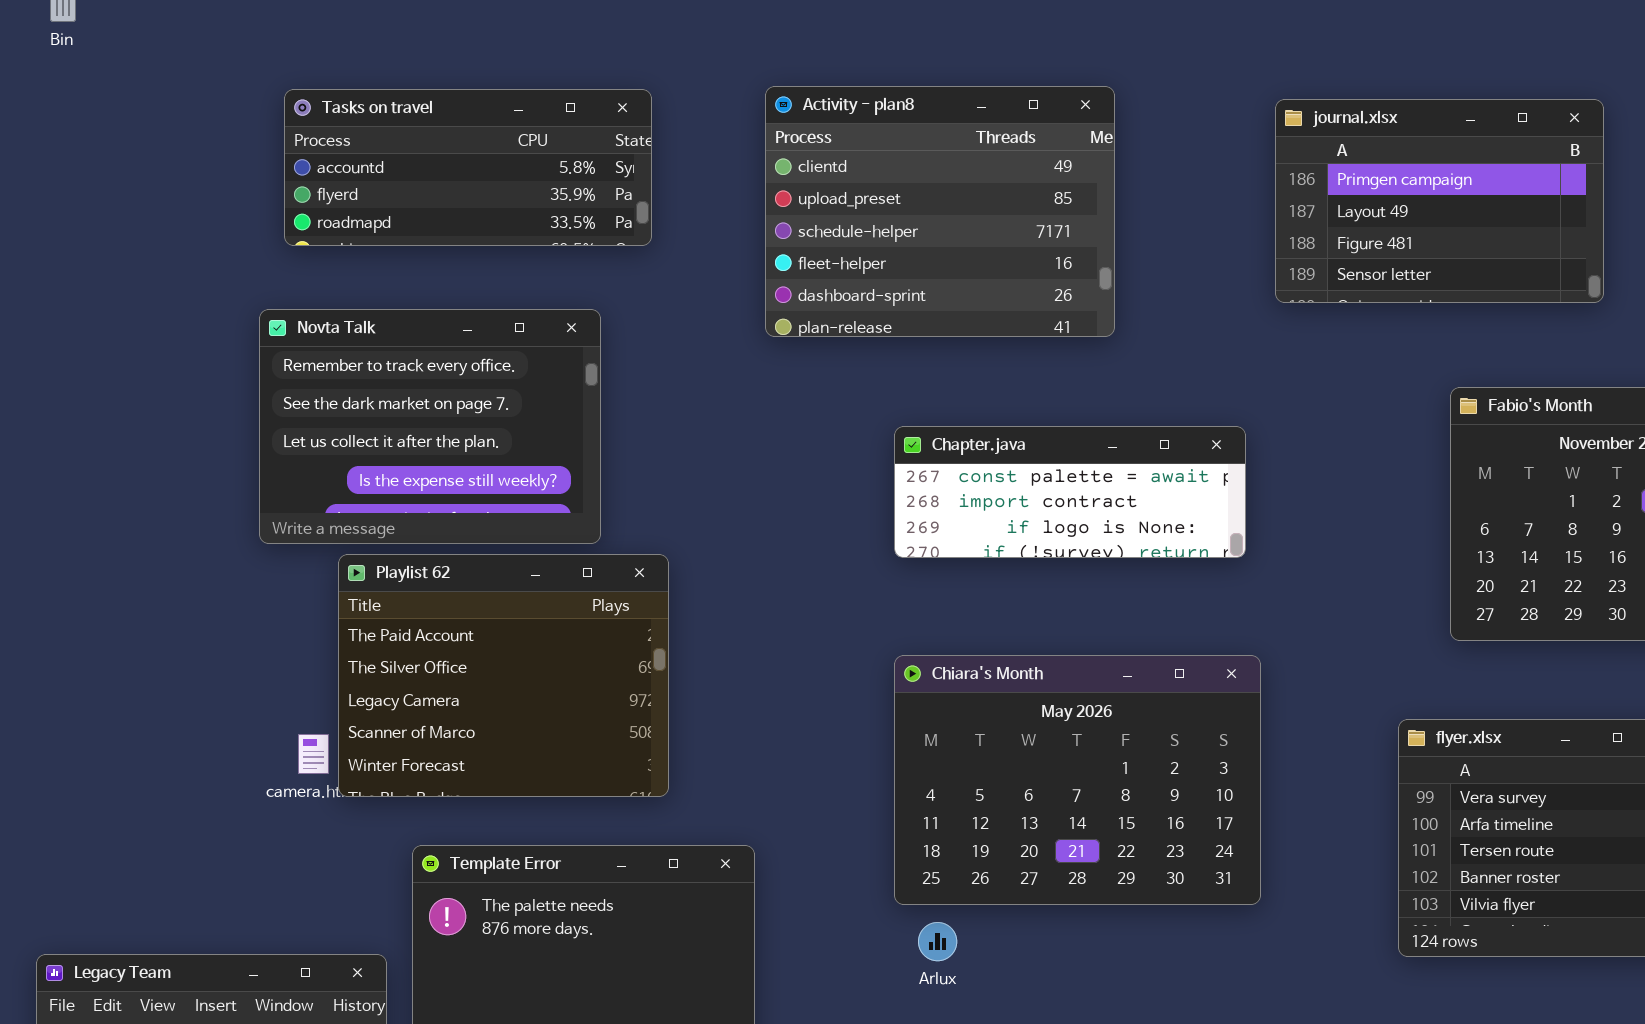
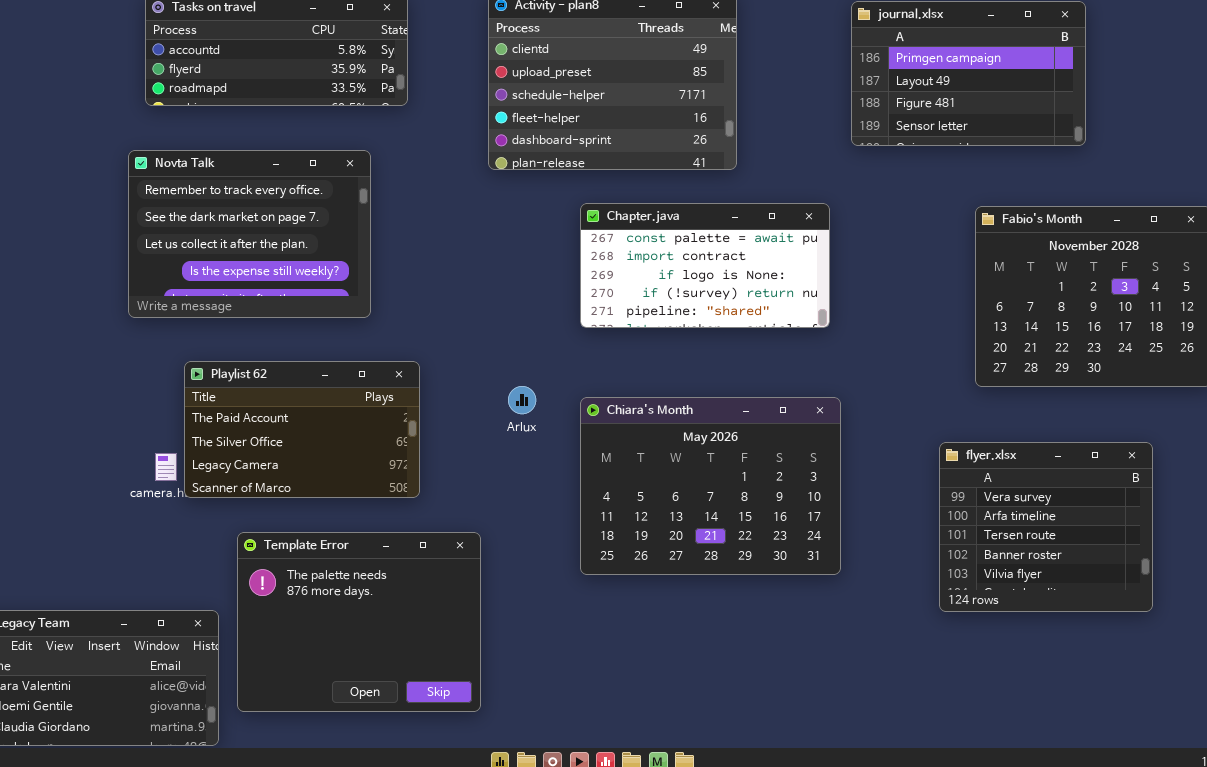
Chapter.java: [894,426,1246,558] -> [580,203,830,328], resized
Playlist 62: [338,554,669,797] -> [184,361,420,498], resized
Arlux: [918,922,957,961] -> [508,386,536,414], moved

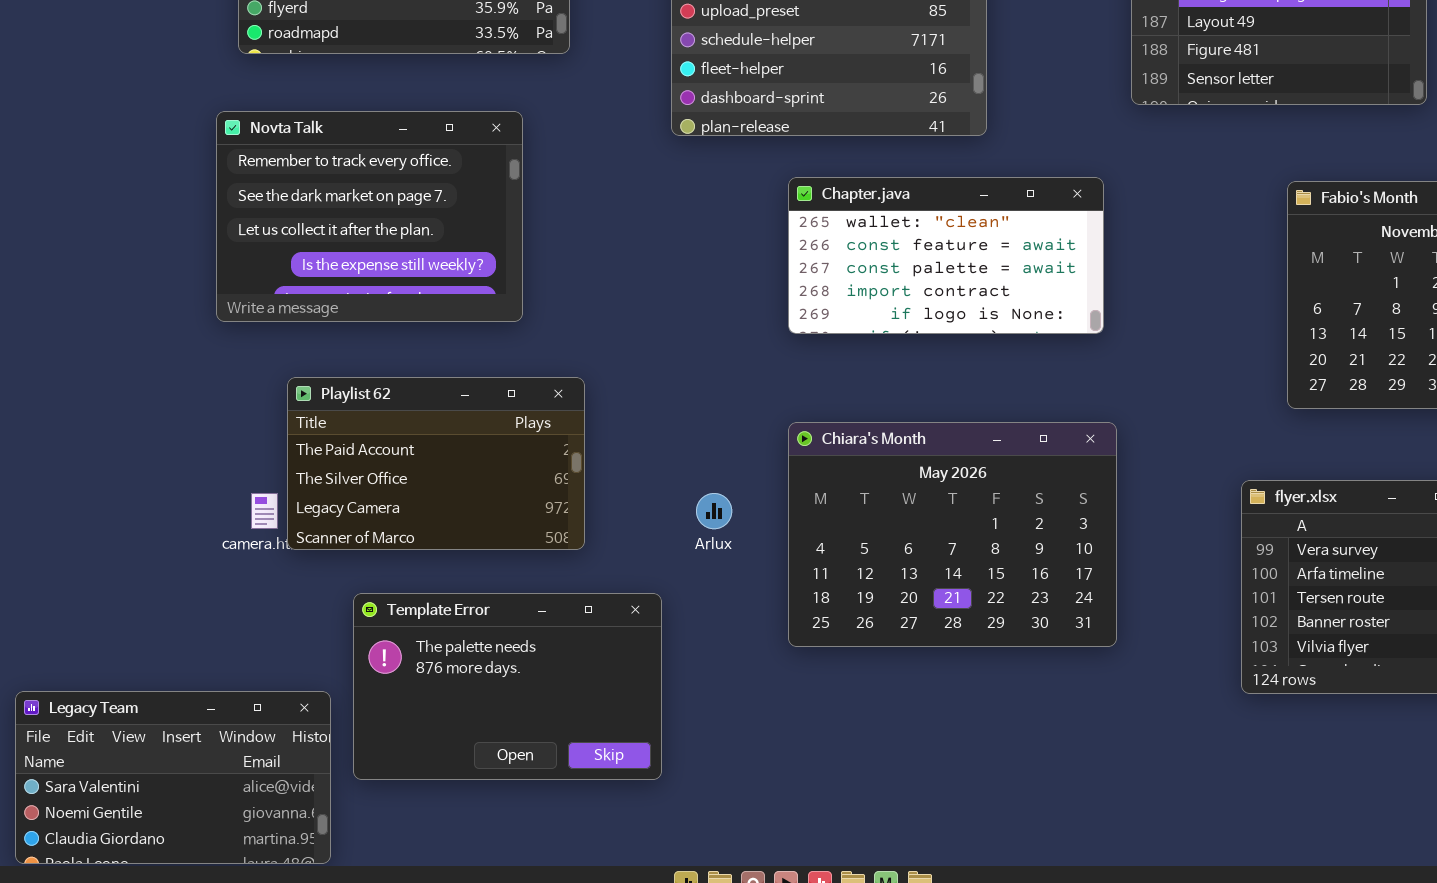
Chapter.java: [580,203,830,328] -> [788,177,1104,334], scrolled up 2 rows
Arlux: [508,386,536,414] -> [696,493,732,529], moved
Template Error: [237,532,481,712] -> [353,593,662,780], resized

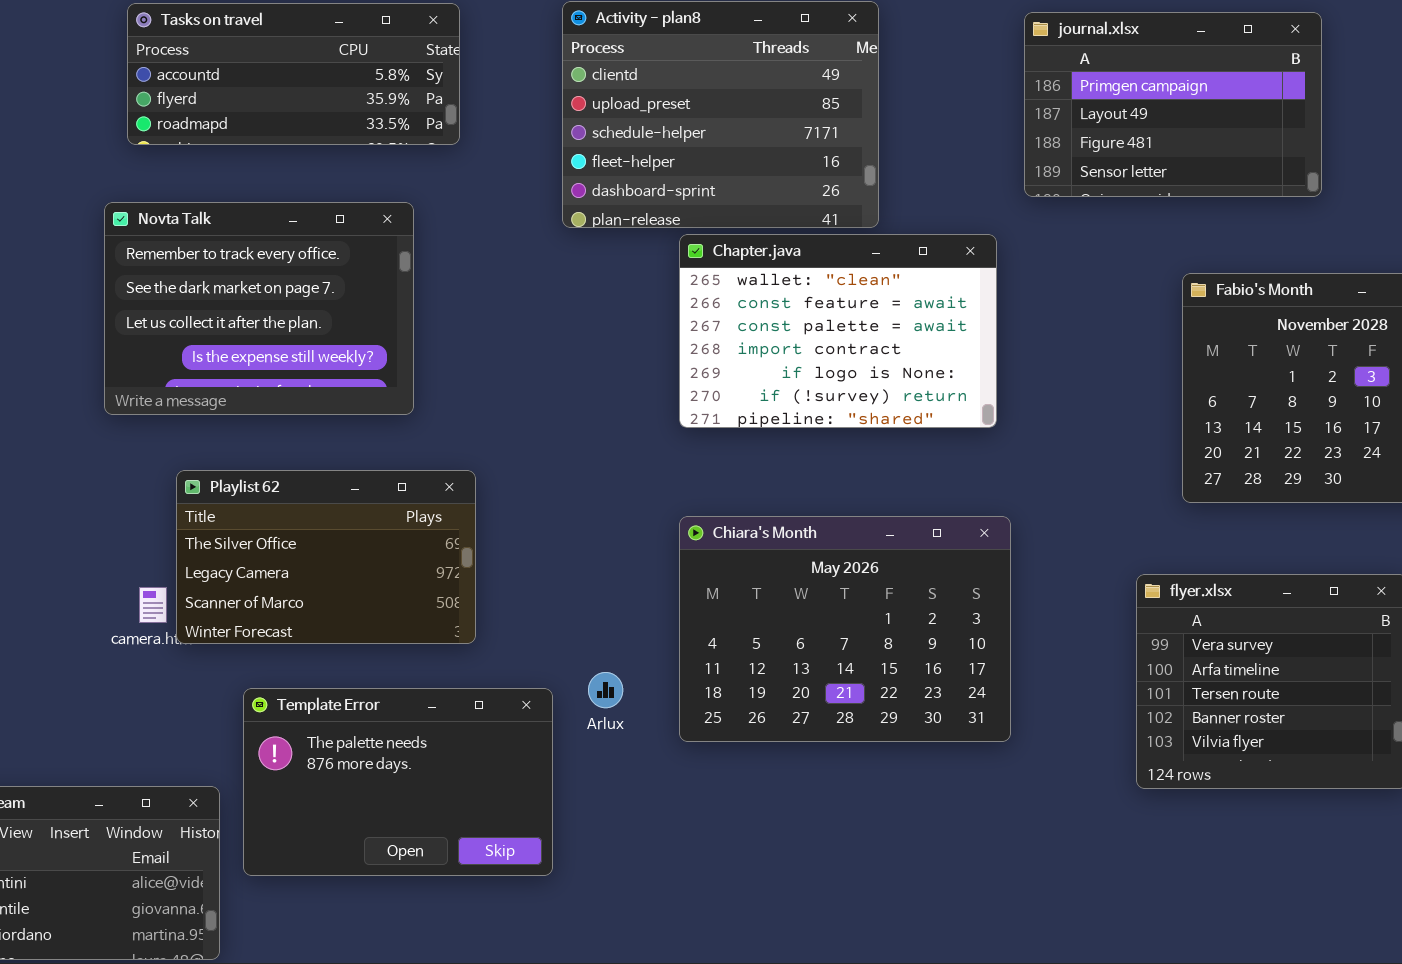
Chapter.java: [788,177,1104,334] -> [679,234,997,428], resized
Playlist 62: [287,377,585,550] -> [176,470,476,644], scrolled down 1 row
Arlux: [696,493,732,529] -> [588,672,623,708], moved

